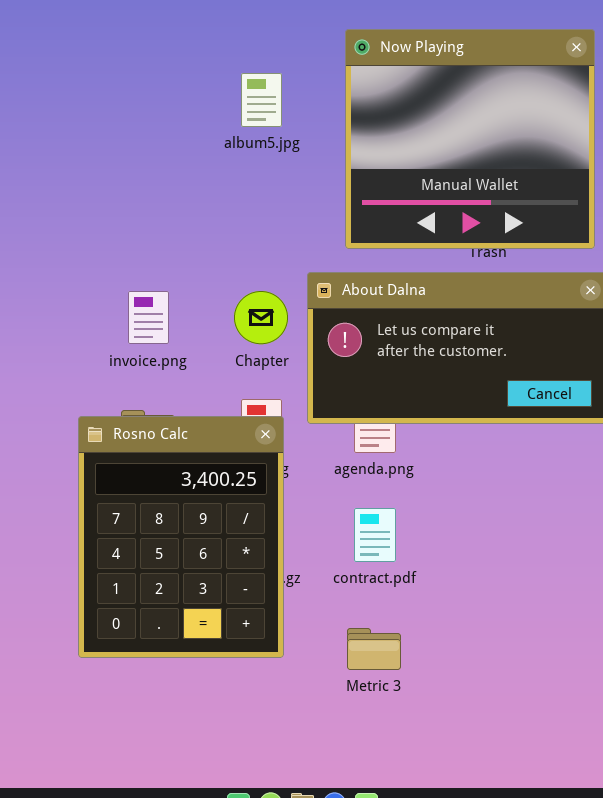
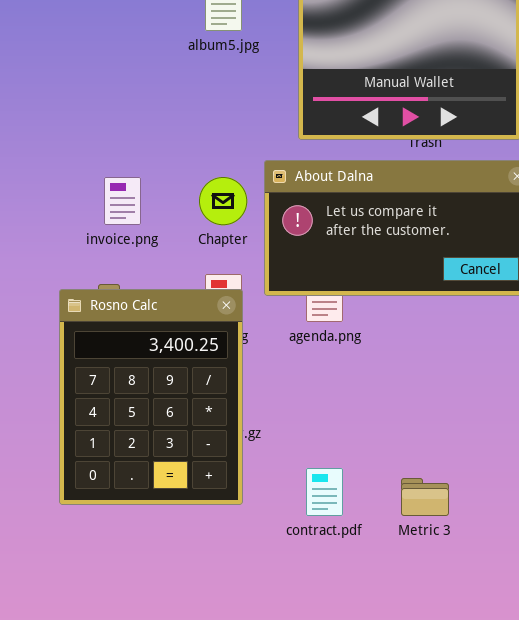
contract.pdf: [354,508,396,562] -> [306,468,343,516], moved
Metric 3: [347,628,401,670] -> [401,478,449,516], moved

